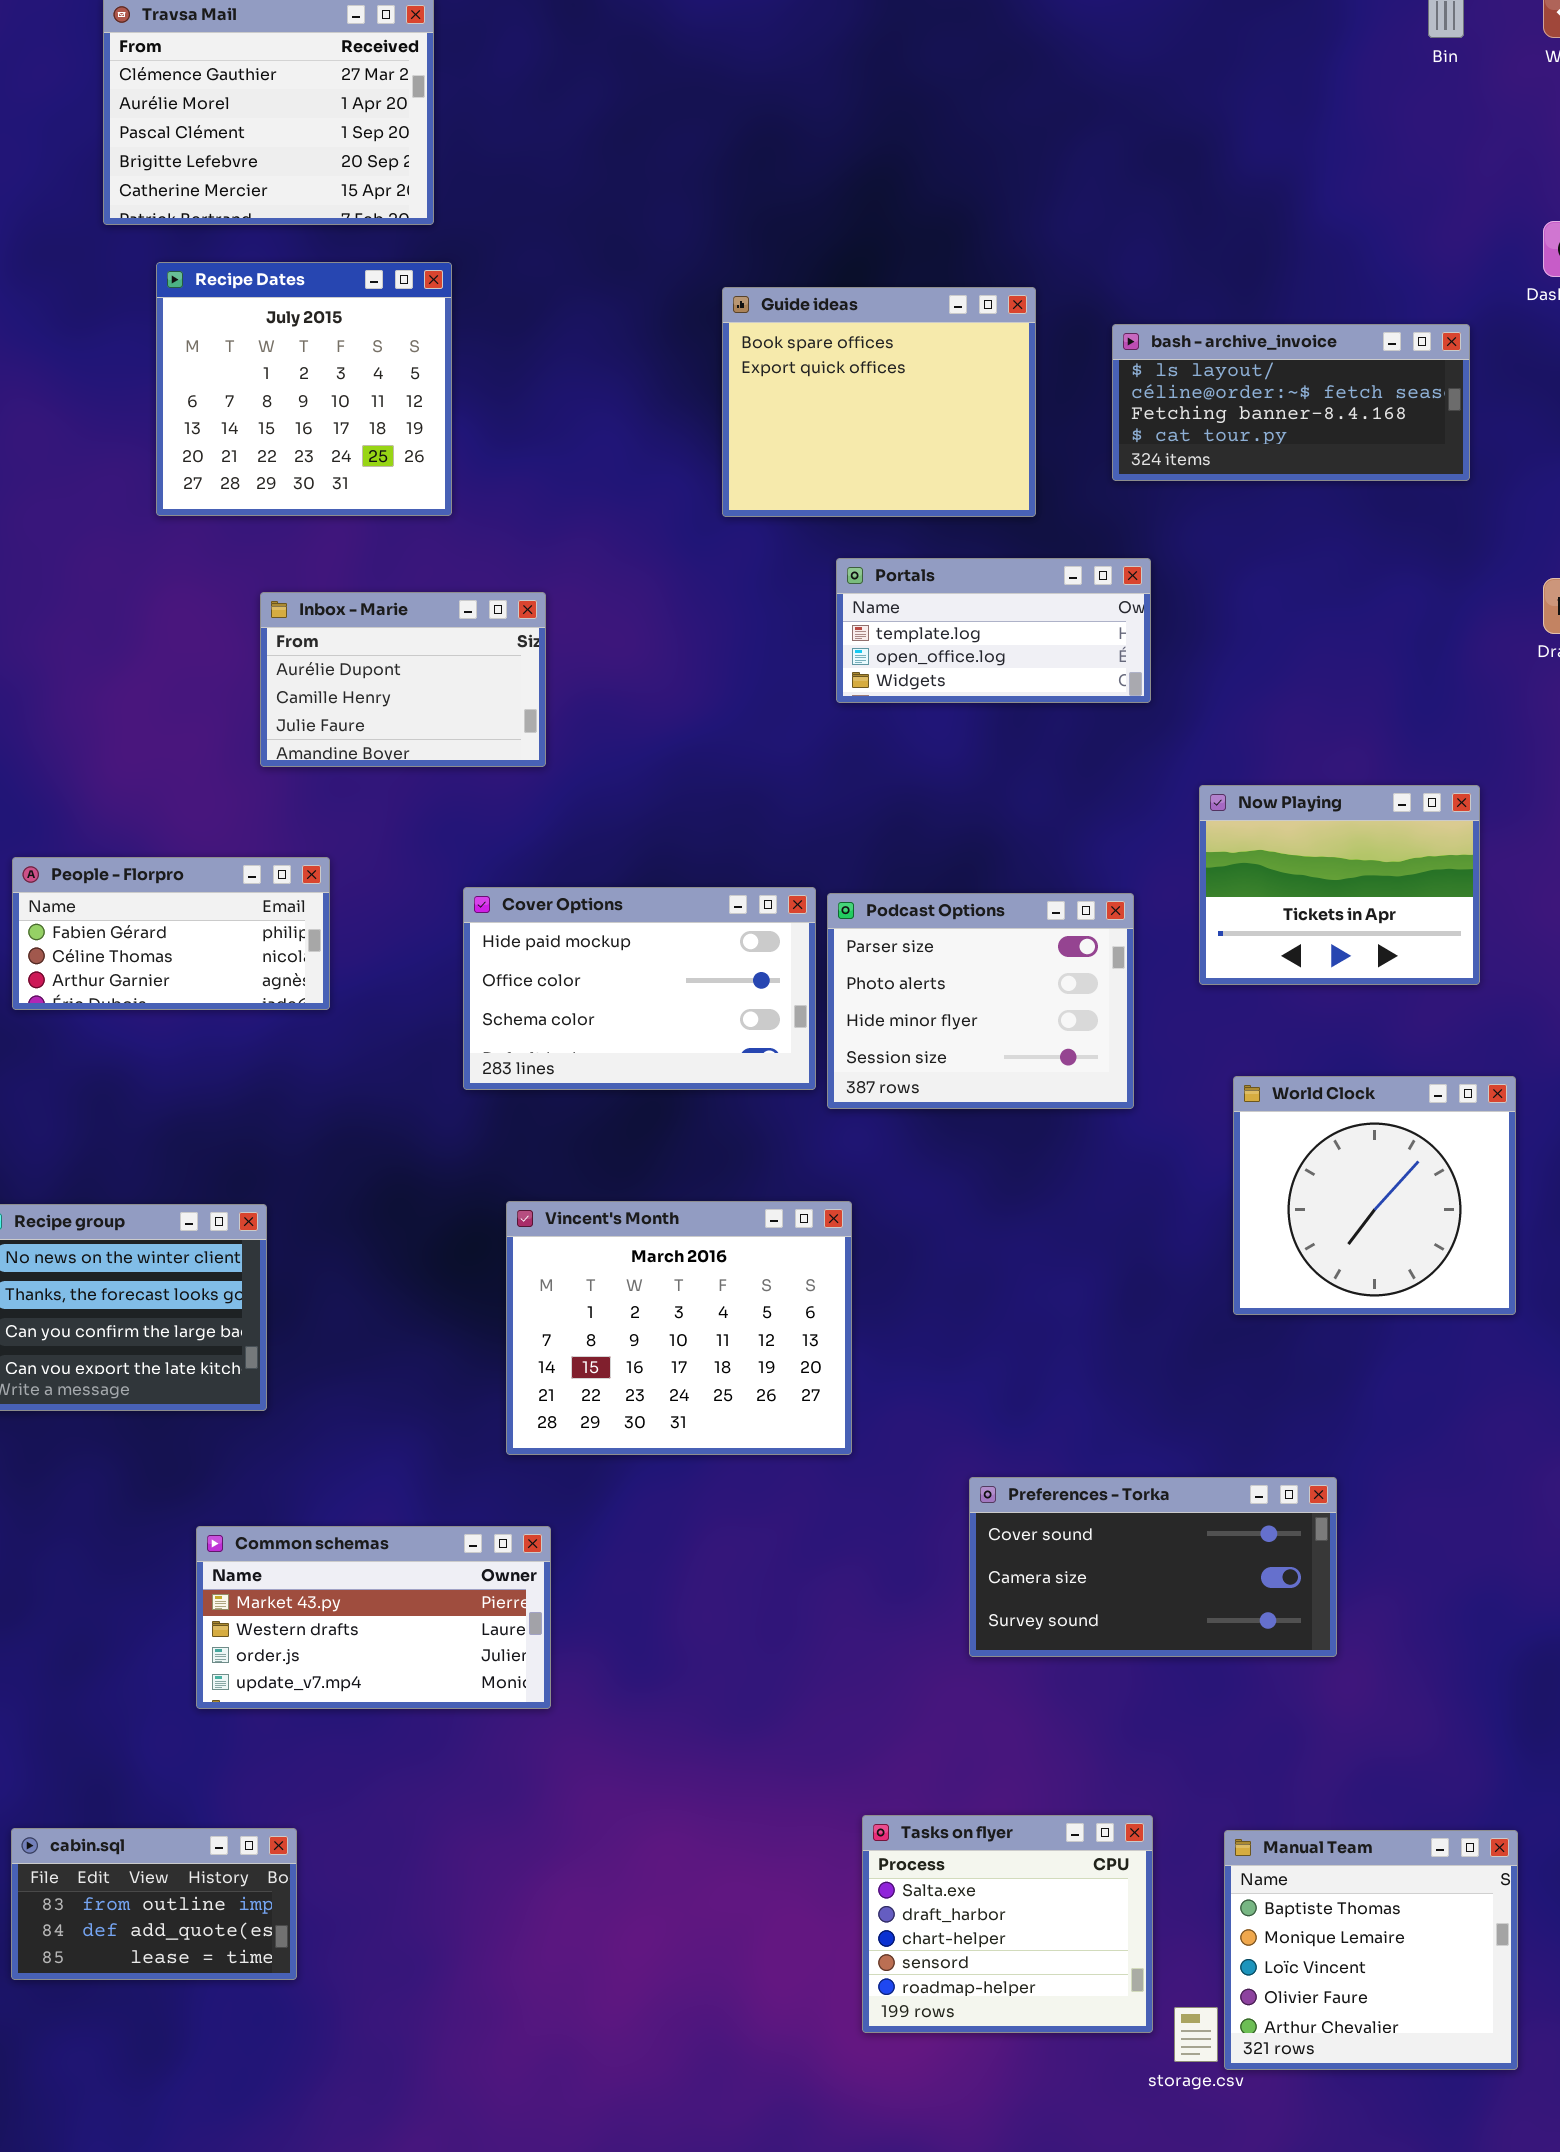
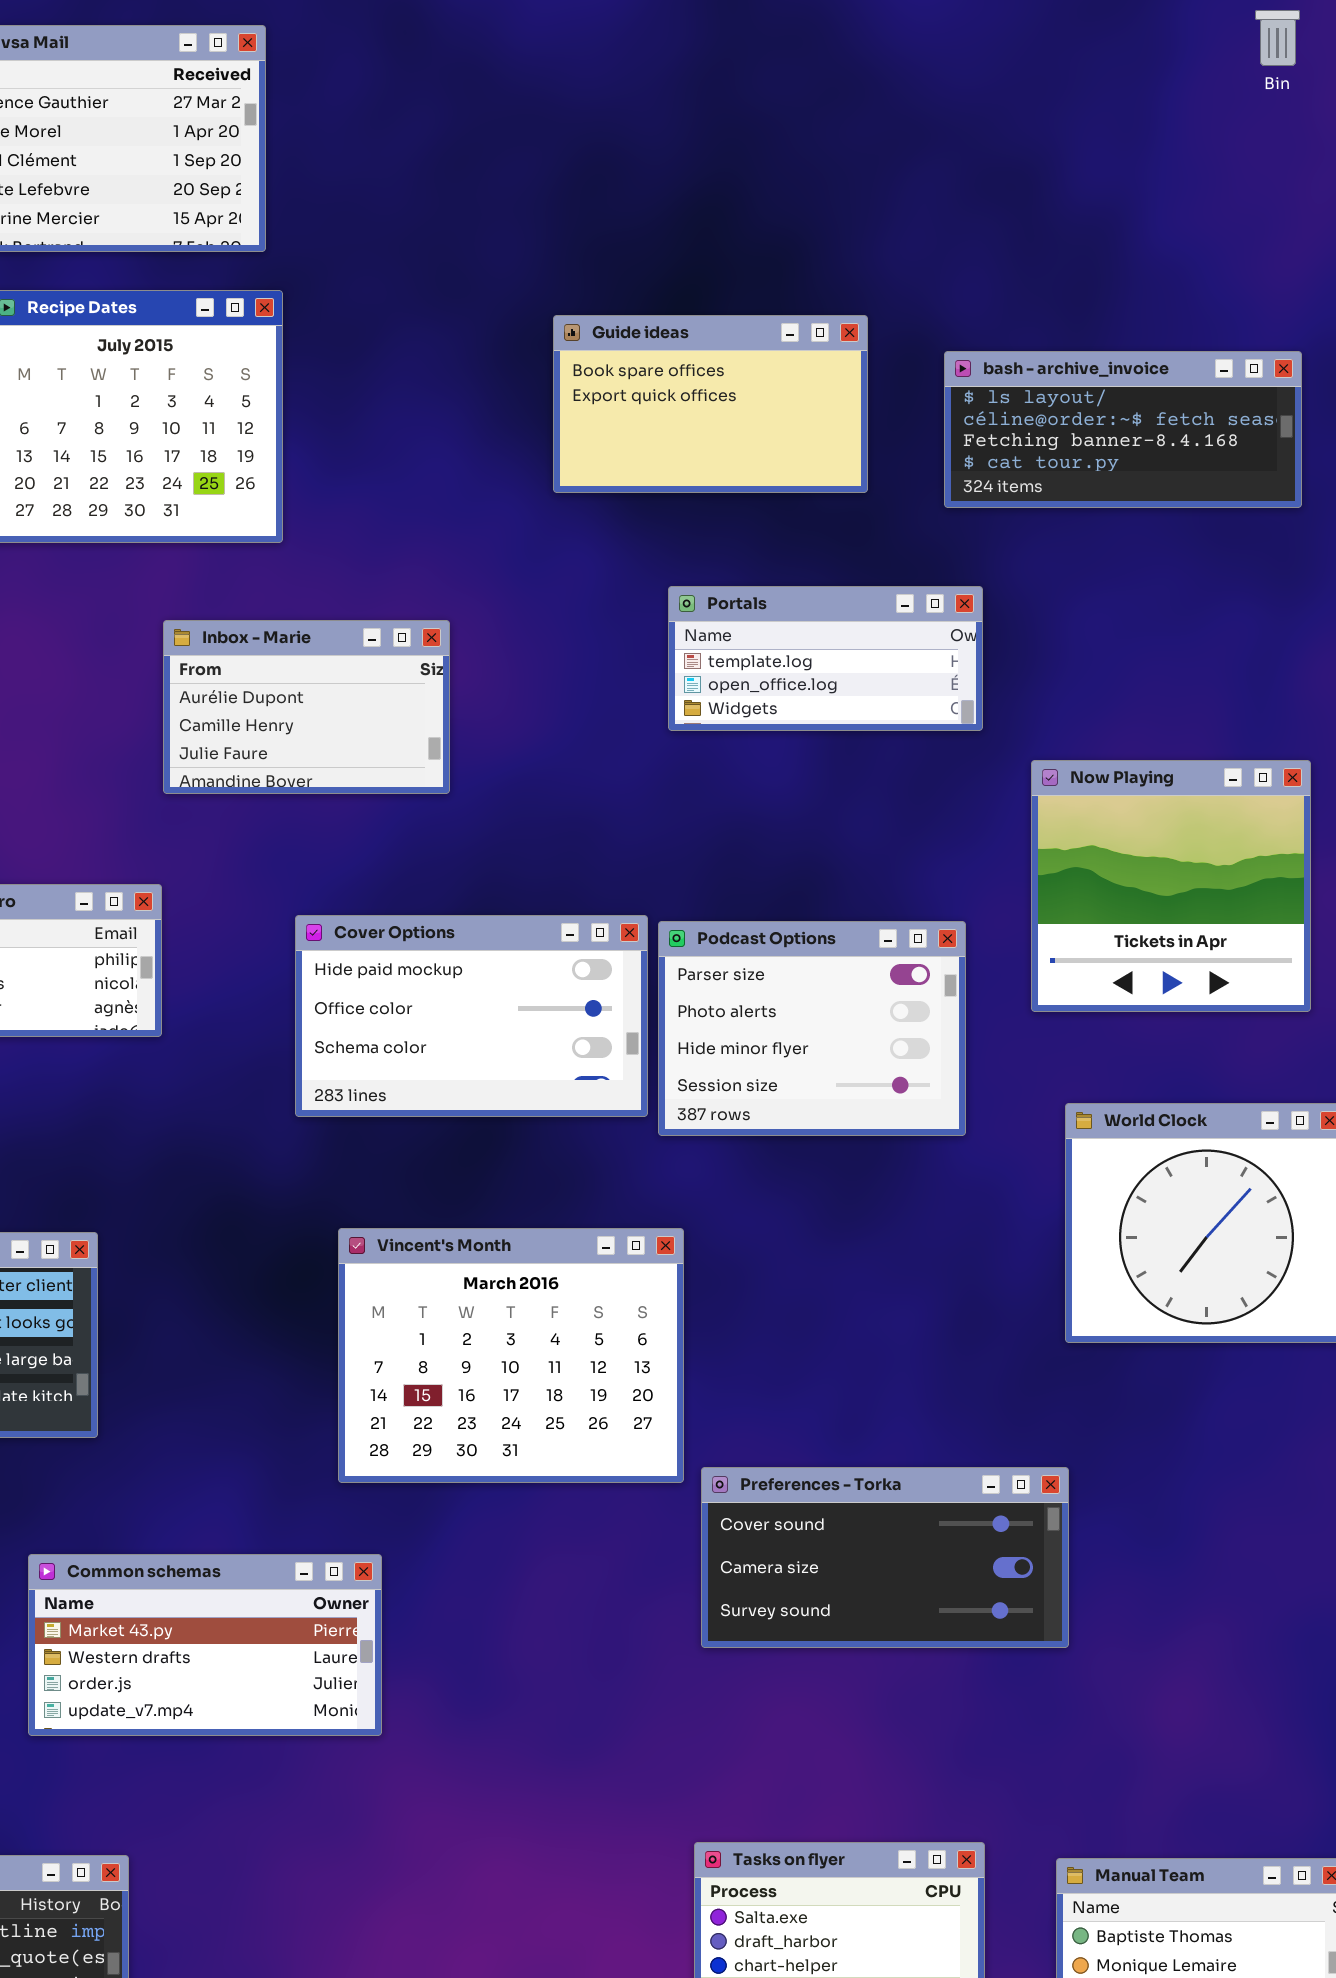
Guide ideas: [722,287,1036,517] -> [553,315,868,493], resized
Inbox - Marie: [260,592,546,767] -> [163,620,450,794], moved
Now Playing: [1199,785,1480,985] -> [1031,760,1311,1012], resized
Preferences - Torka: [969,1477,1337,1657] -> [701,1467,1069,1648], moved

